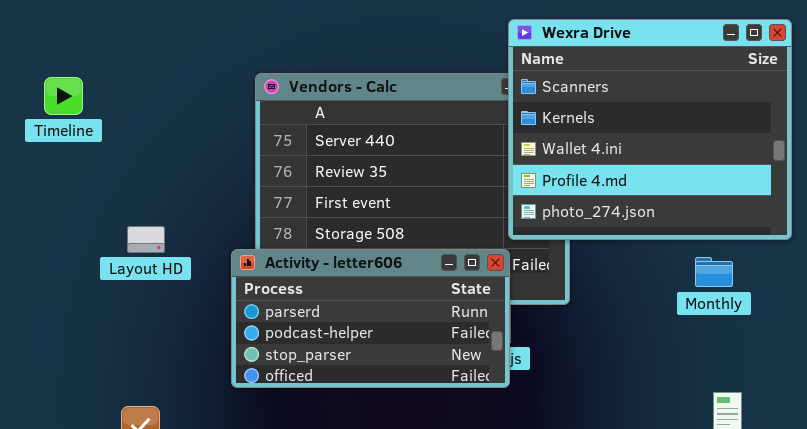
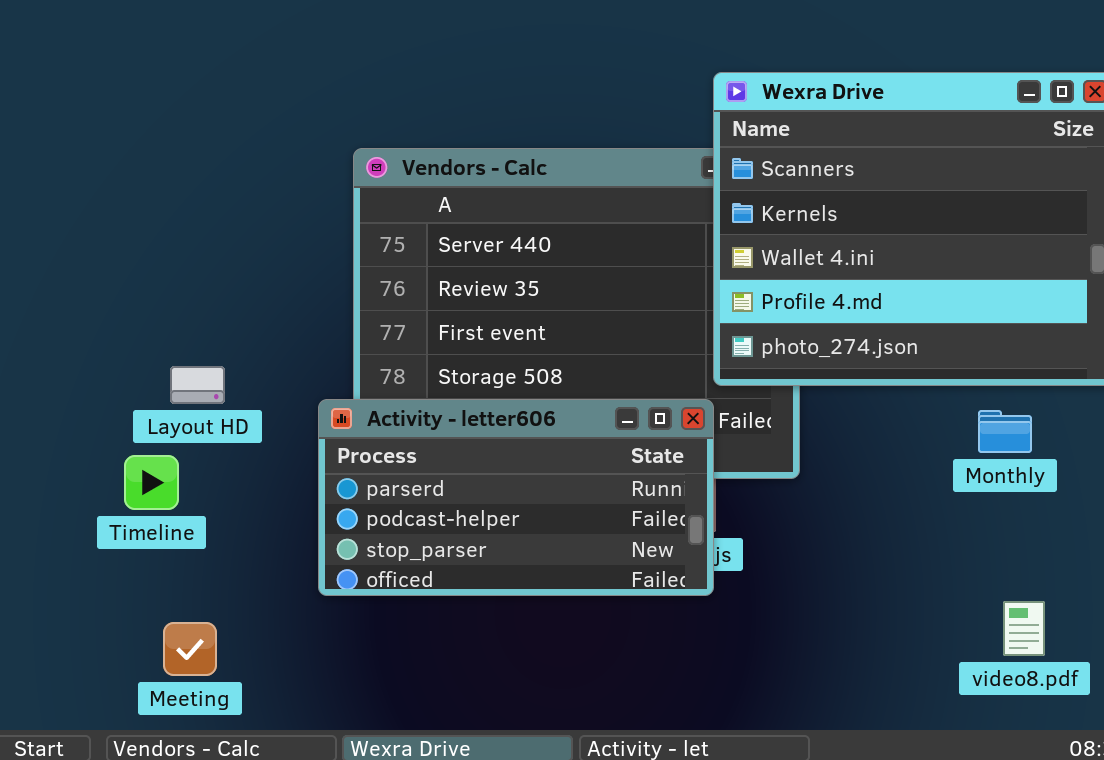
Timeline: [44,77,83,115] -> [124,455,179,510], moved

